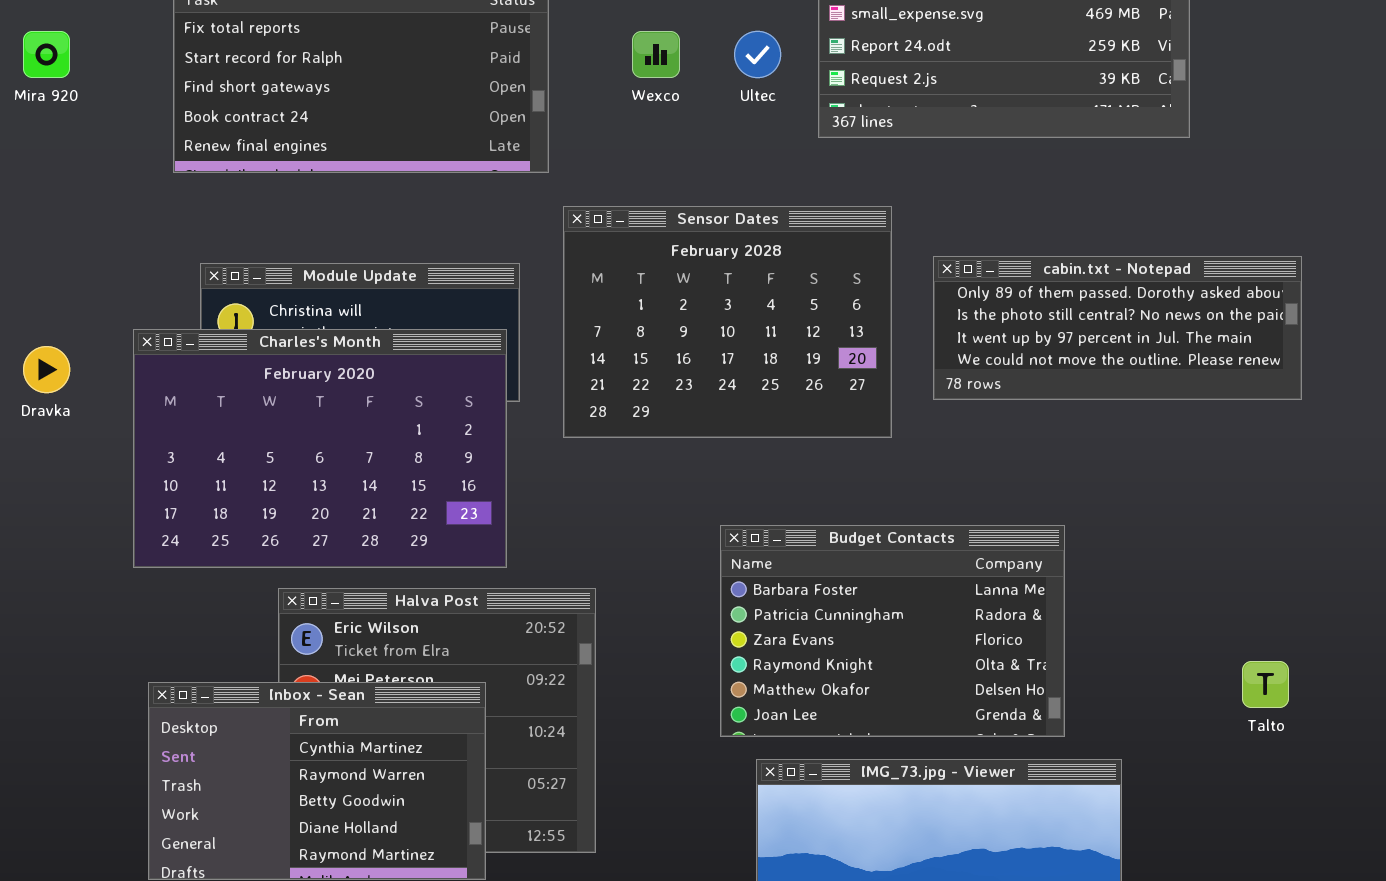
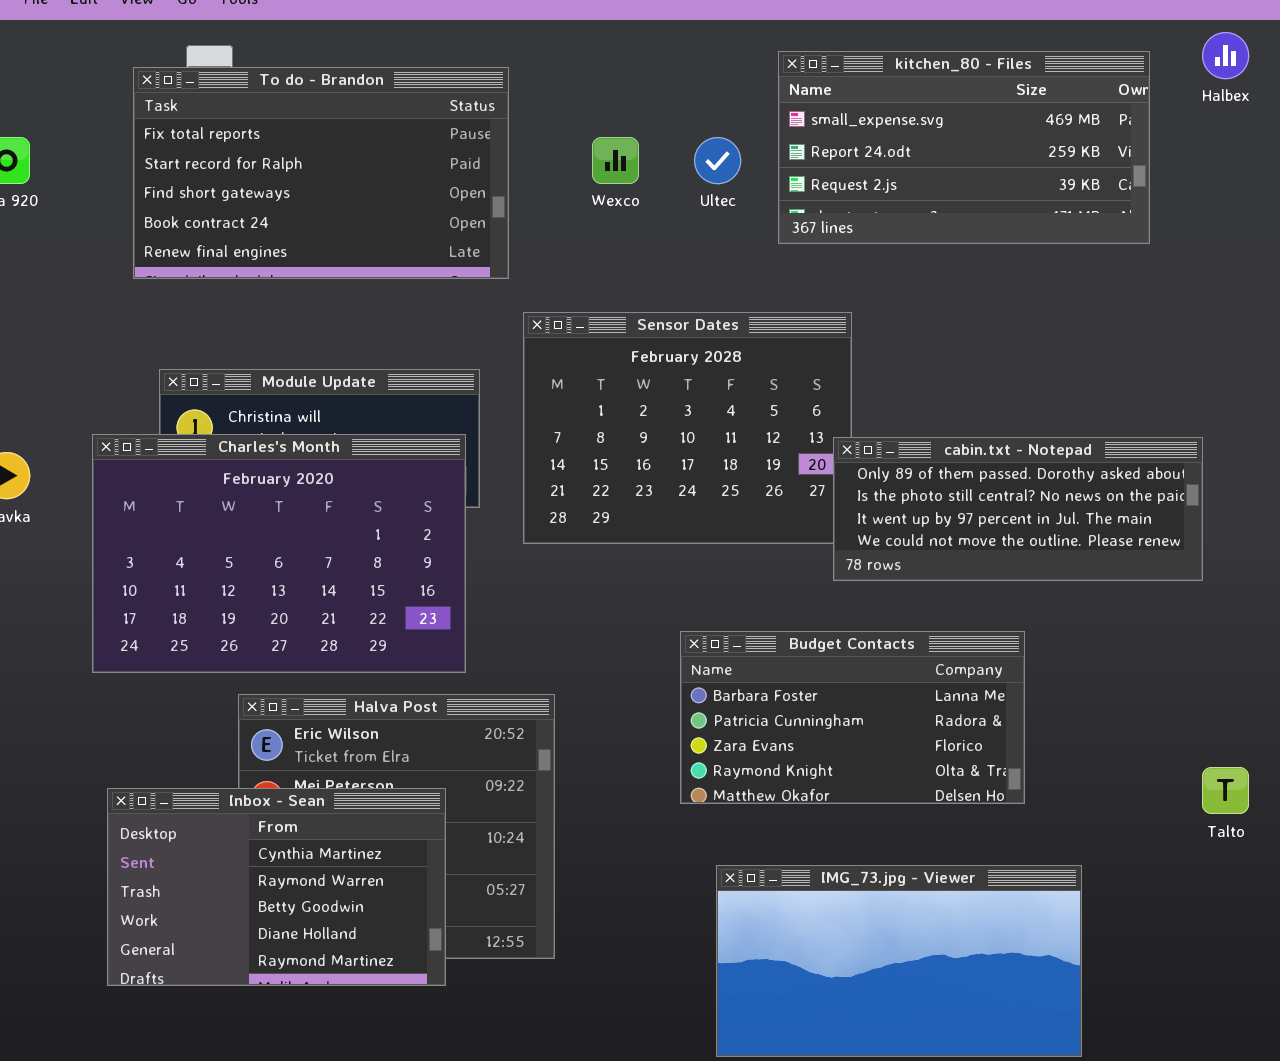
cabin.txt - Notepad: [933,256,1302,400] -> [833,437,1203,581], moved
Budget Contacts: [720,525,1065,737] -> [680,631,1025,804], resized

